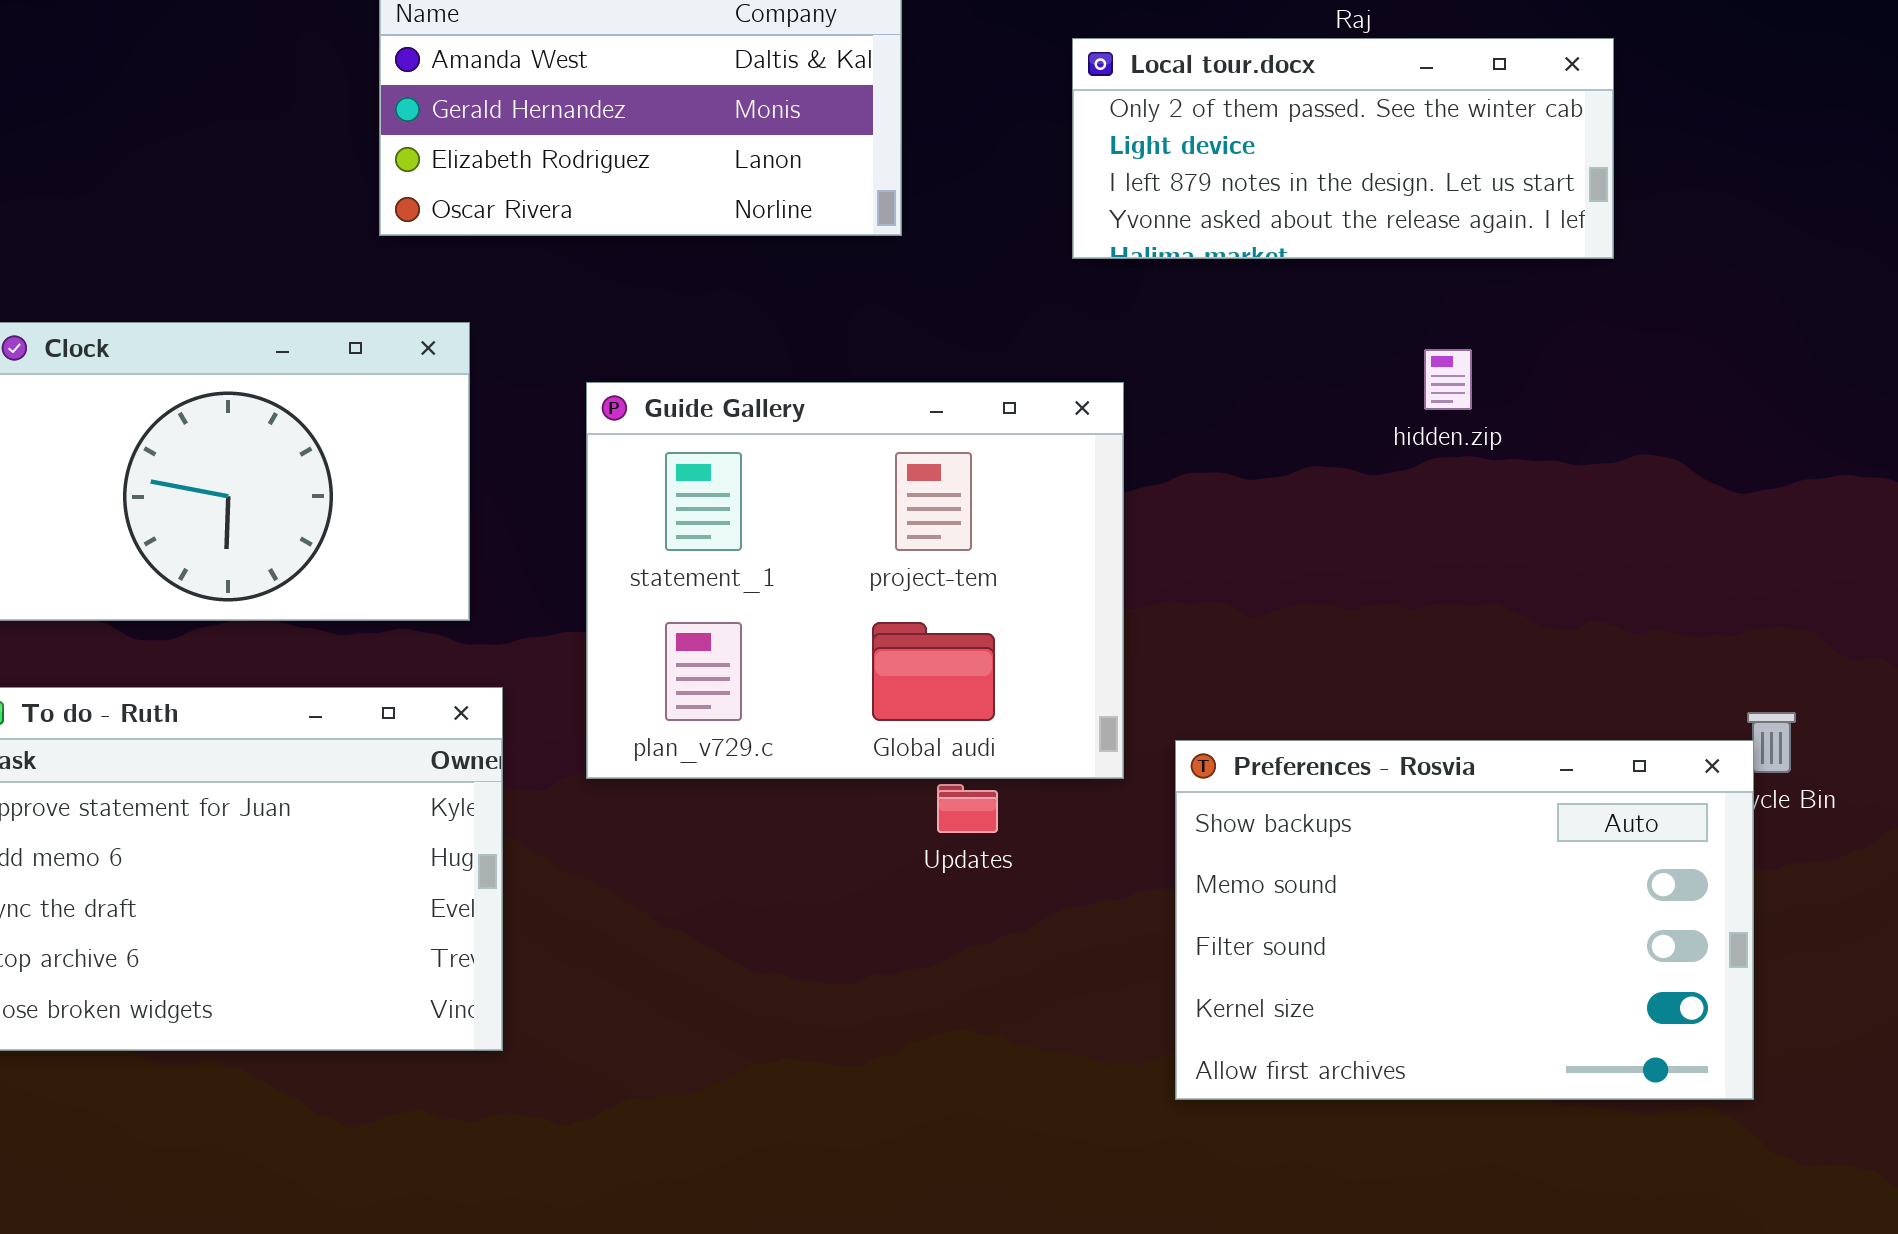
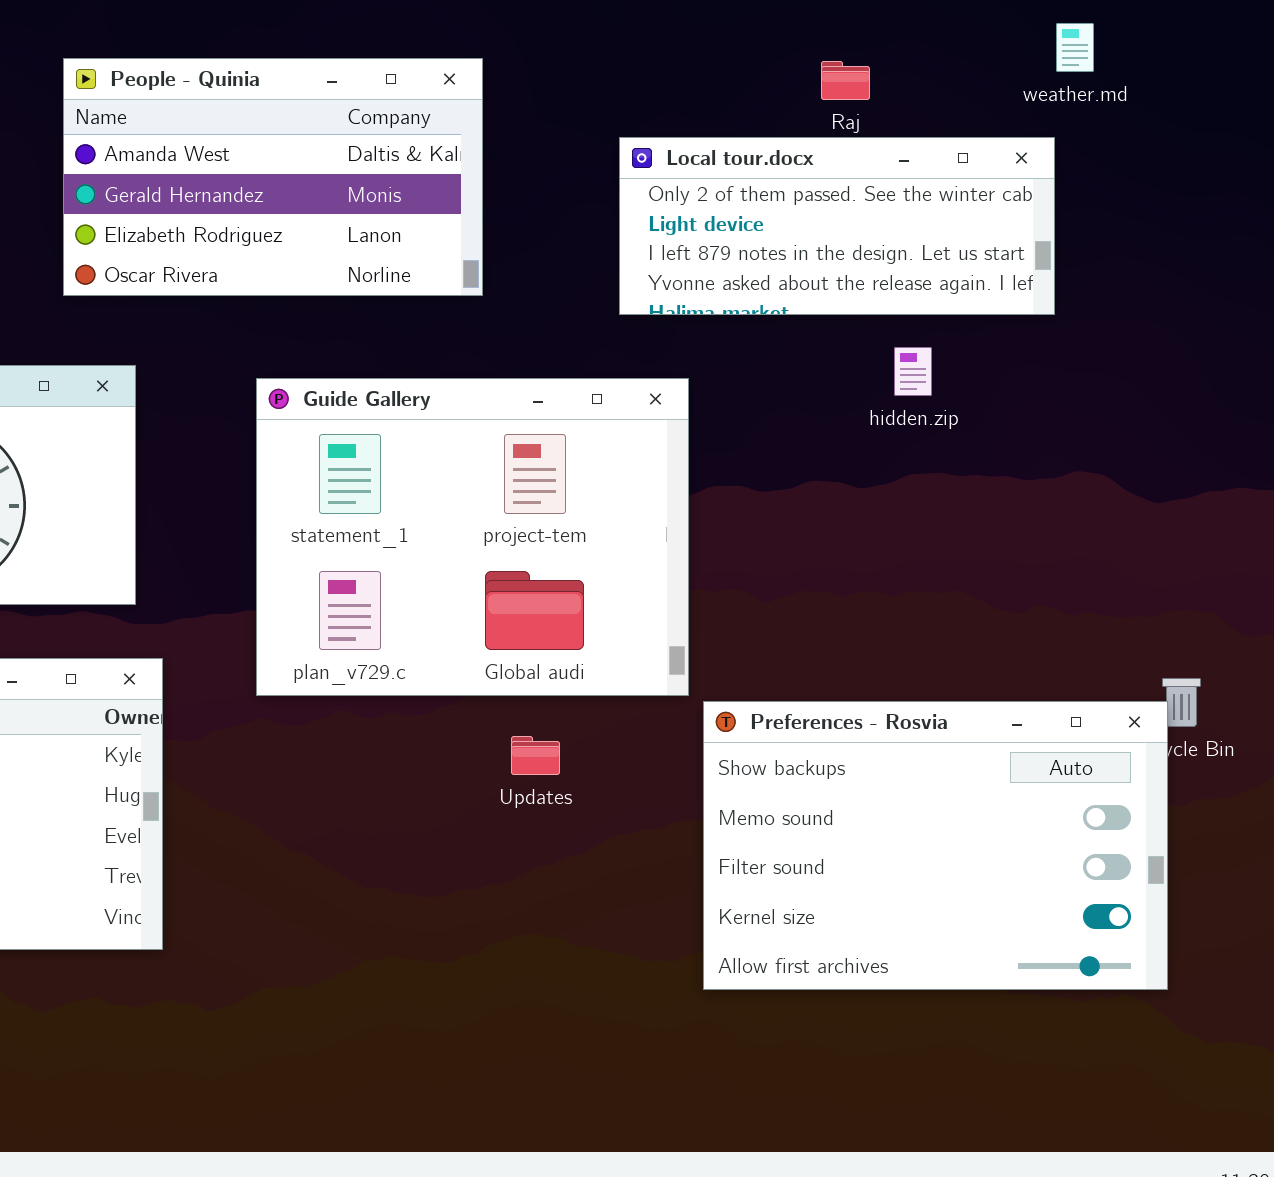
hidden.zip: [1424,349,1472,410] -> [894,347,932,396], moved
Guide Gallery: [586,382,1124,779] -> [256,378,689,696], moved

